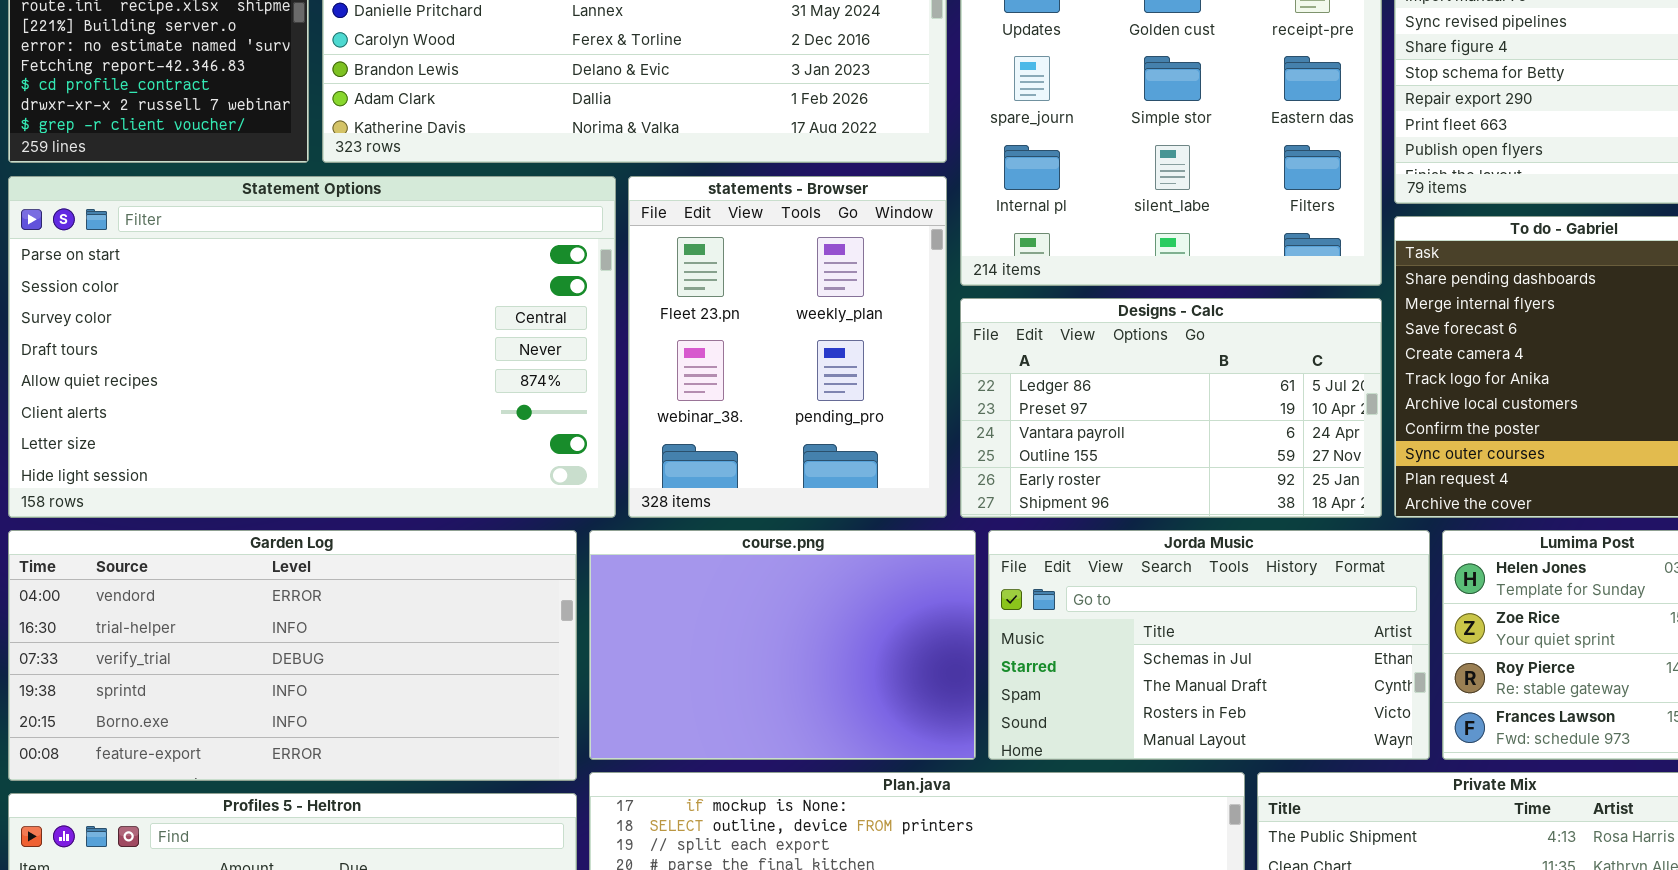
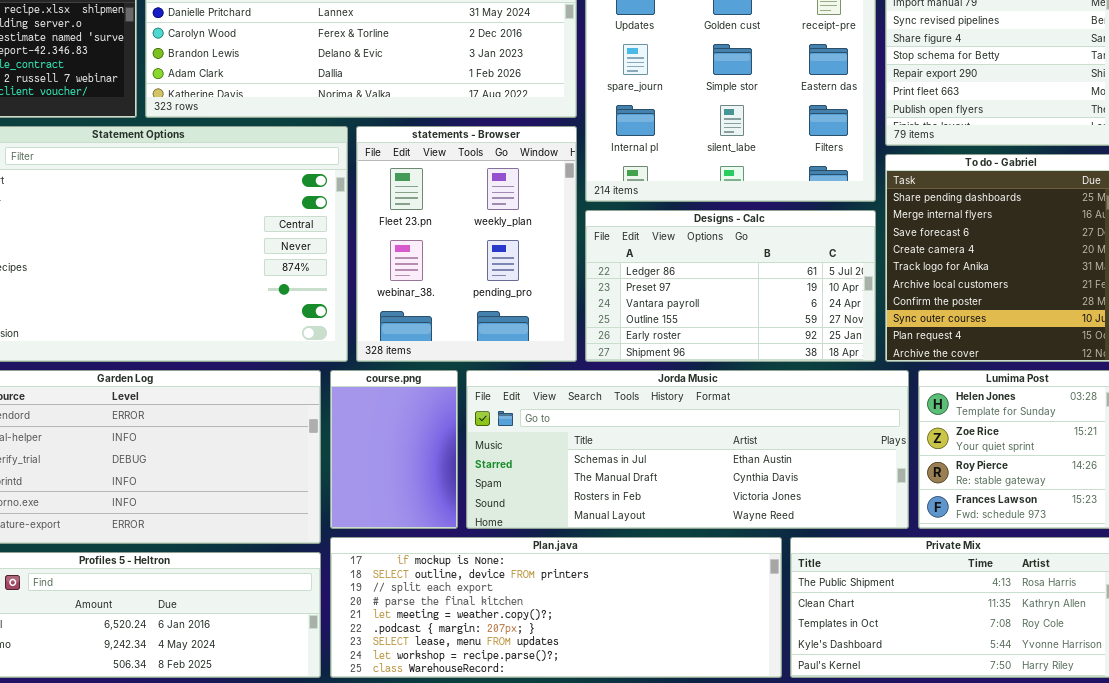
course.png: [589,530,976,760] -> [330,370,458,529], resized
Jorda Music: [988,530,1430,760] -> [466,370,909,529], resized

